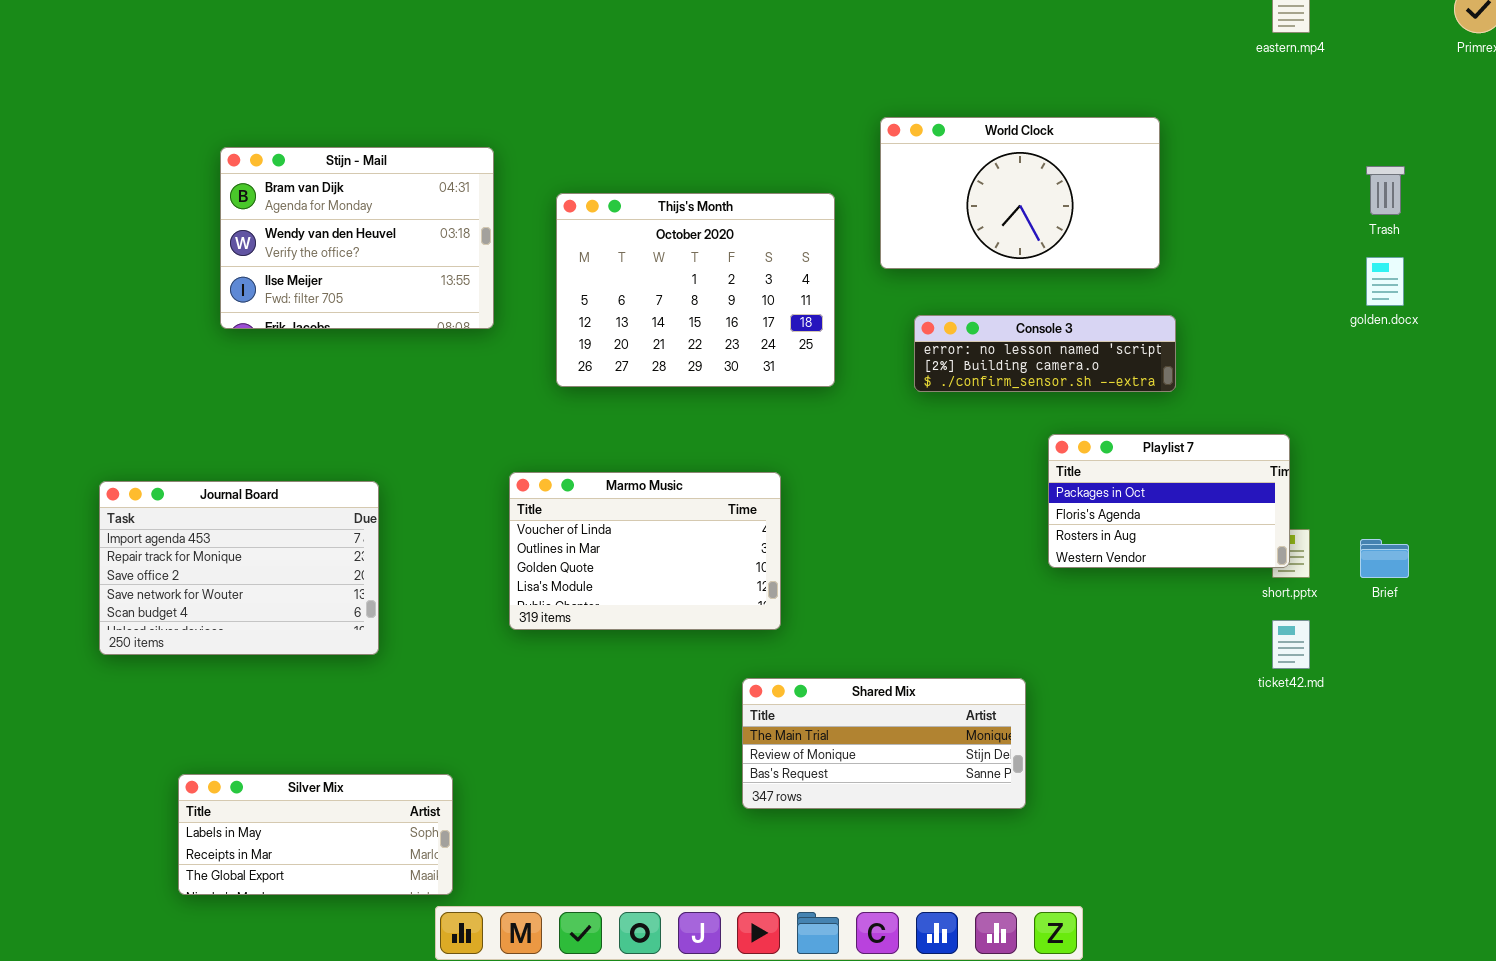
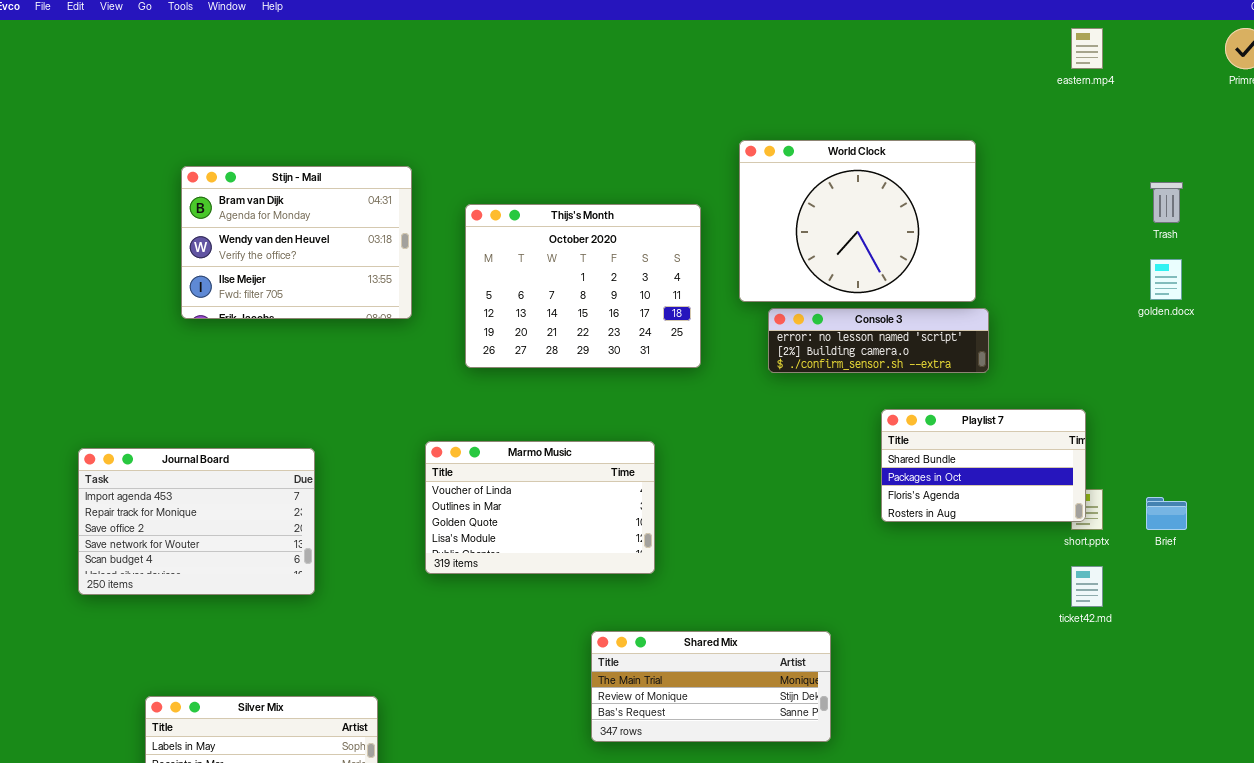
World Clock: [880,117,1160,269] -> [739,140,976,302], resized
Playlist 7: [1048,434,1290,568] -> [881,409,1086,522], scrolled up 1 row
Shared Mix: [742,678,1026,809] -> [591,631,831,742], moved

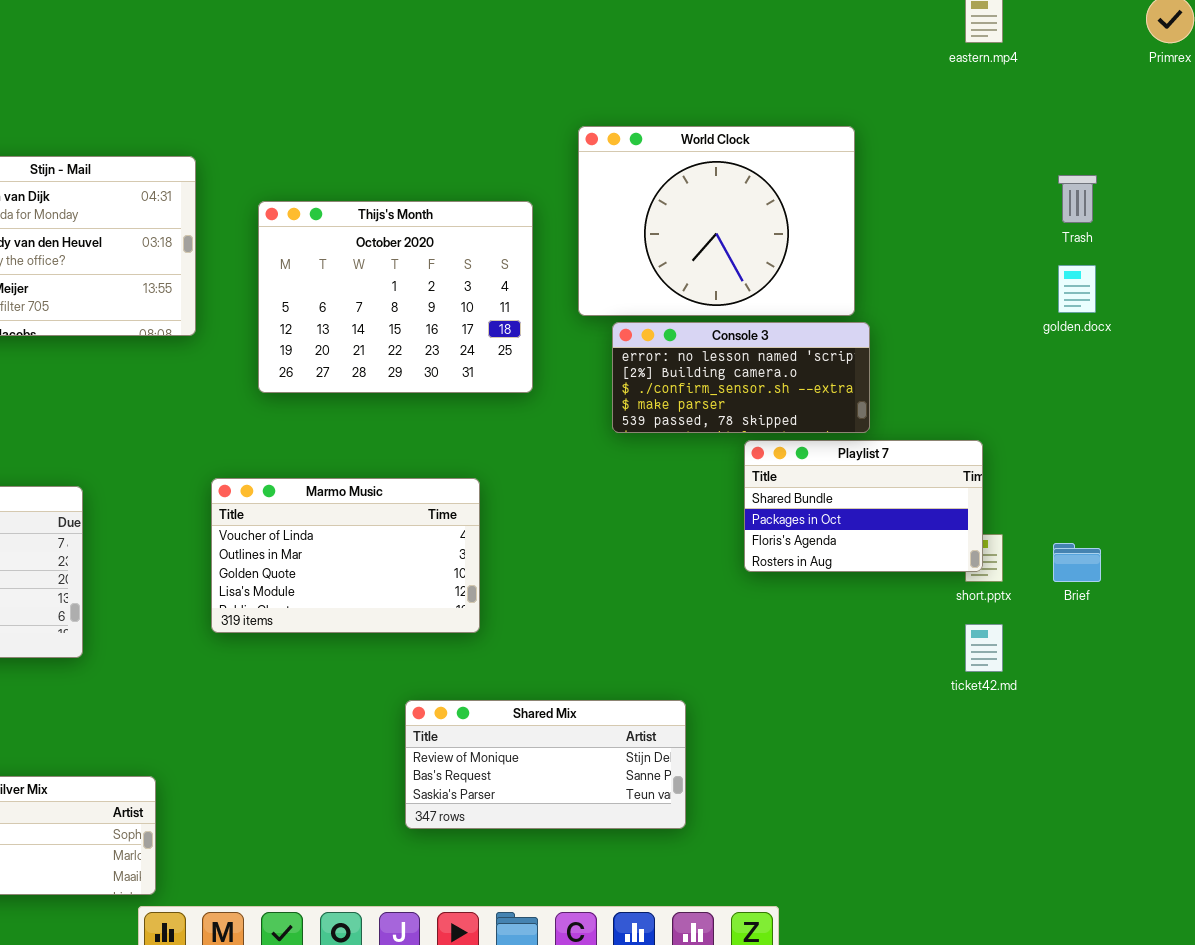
Console 3: [768,308,989,373] -> [612,322,870,433], resized
Shared Mix: [591,631,831,742] -> [405,700,686,829], scrolled down 1 row

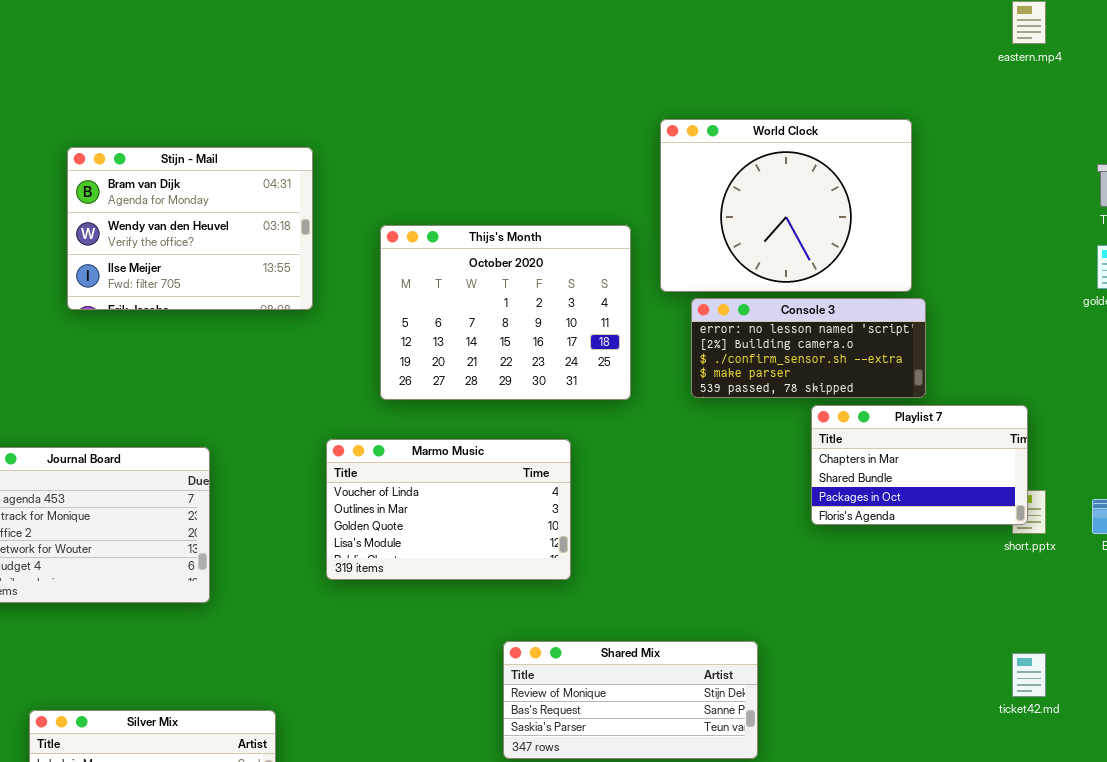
Thijs's Month: [258,201,533,393] -> [380,225,631,400], moved
Playlist 7: [744,440,983,572] -> [811,405,1028,525], scrolled up 1 row
ticket42.md: [965,624,1003,672] -> [1012,653,1046,697], moved

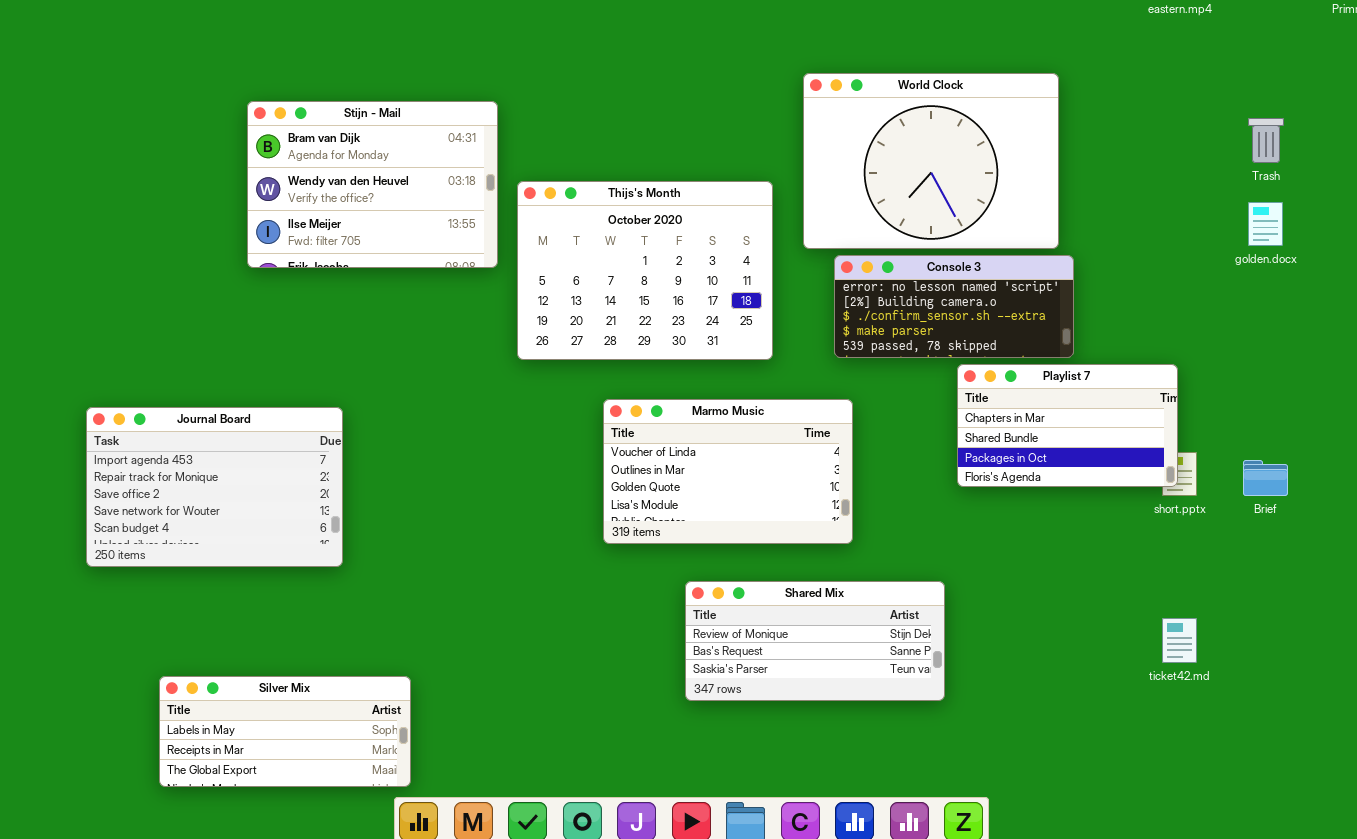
Stijn - Mail: [67,147,313,310] -> [247,101,498,268], moved
Marmo Music: [326,439,571,580] -> [603,399,853,544], moved
Shared Mix: [503,641,758,759] -> [685,581,945,701], moved

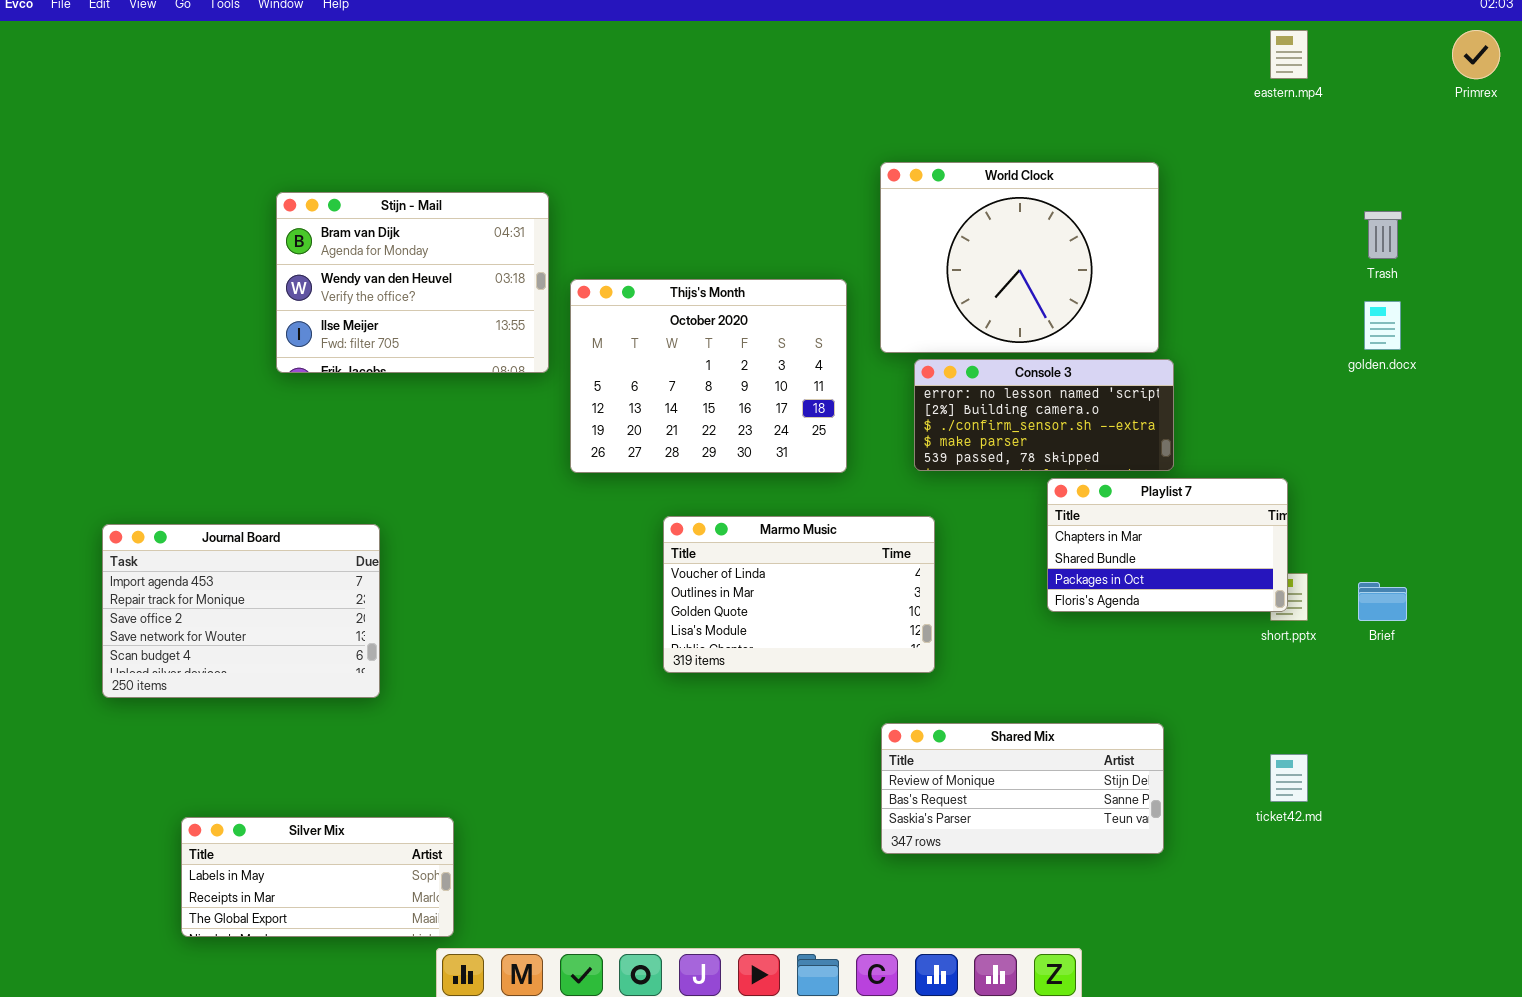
Shared Mix: [685,581,945,701] -> [881,723,1164,854], moved

